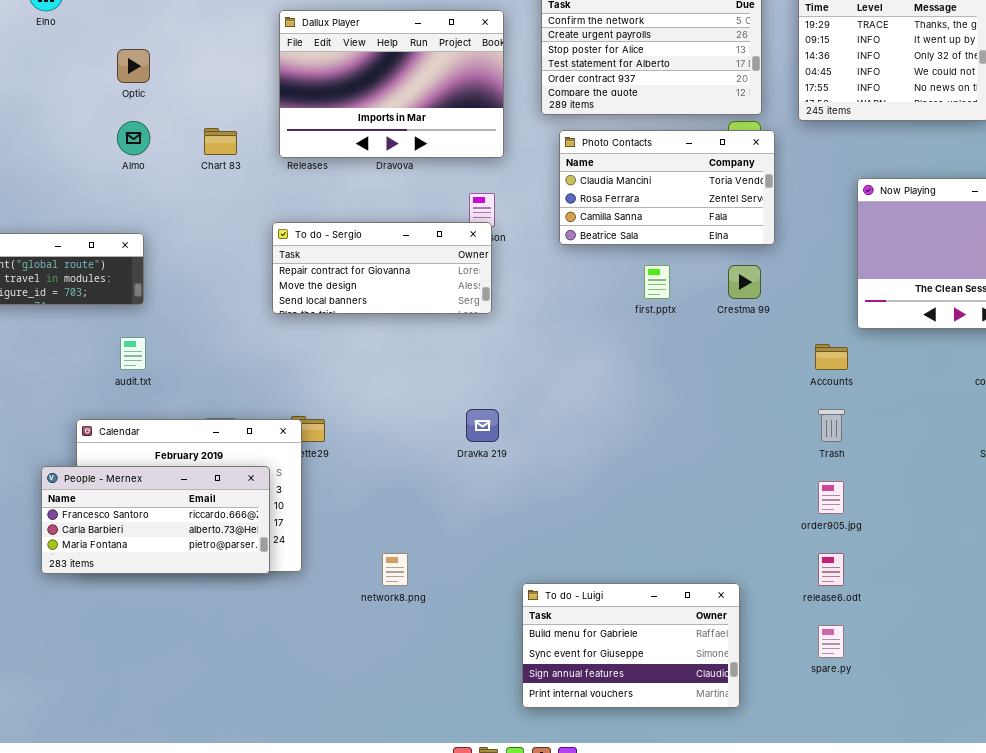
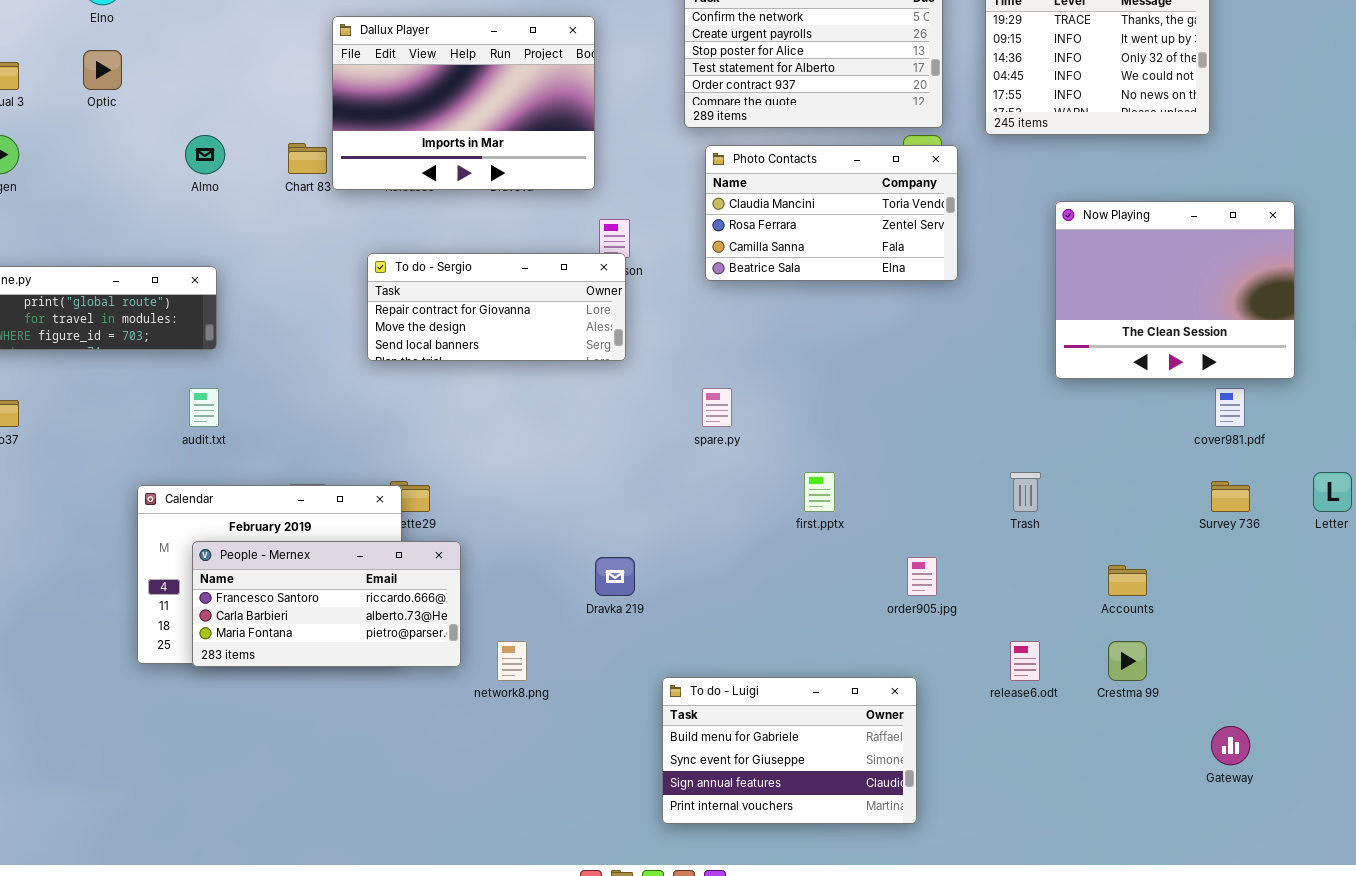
Dallux Player: [279,10,504,158] -> [332,16,595,190], moved
Optic: [117,49,150,83] -> [83,50,122,90], moved
first.pptx: [644,265,670,299] -> [804,472,835,512], moved
Crestma 99: [728,265,761,299] -> [1108,641,1147,681], moved
Accounts: [815,344,848,370] -> [1108,565,1147,596], moved
Dravka 219: [466,409,499,442] -> [595,557,635,596], moved
People - Mernex: [41,466,270,574] -> [192,541,461,667], moved
order905.jpg: [818,481,844,514] -> [907,557,937,596], moved
spare.py: [818,625,844,658] -> [702,388,732,427], moved

